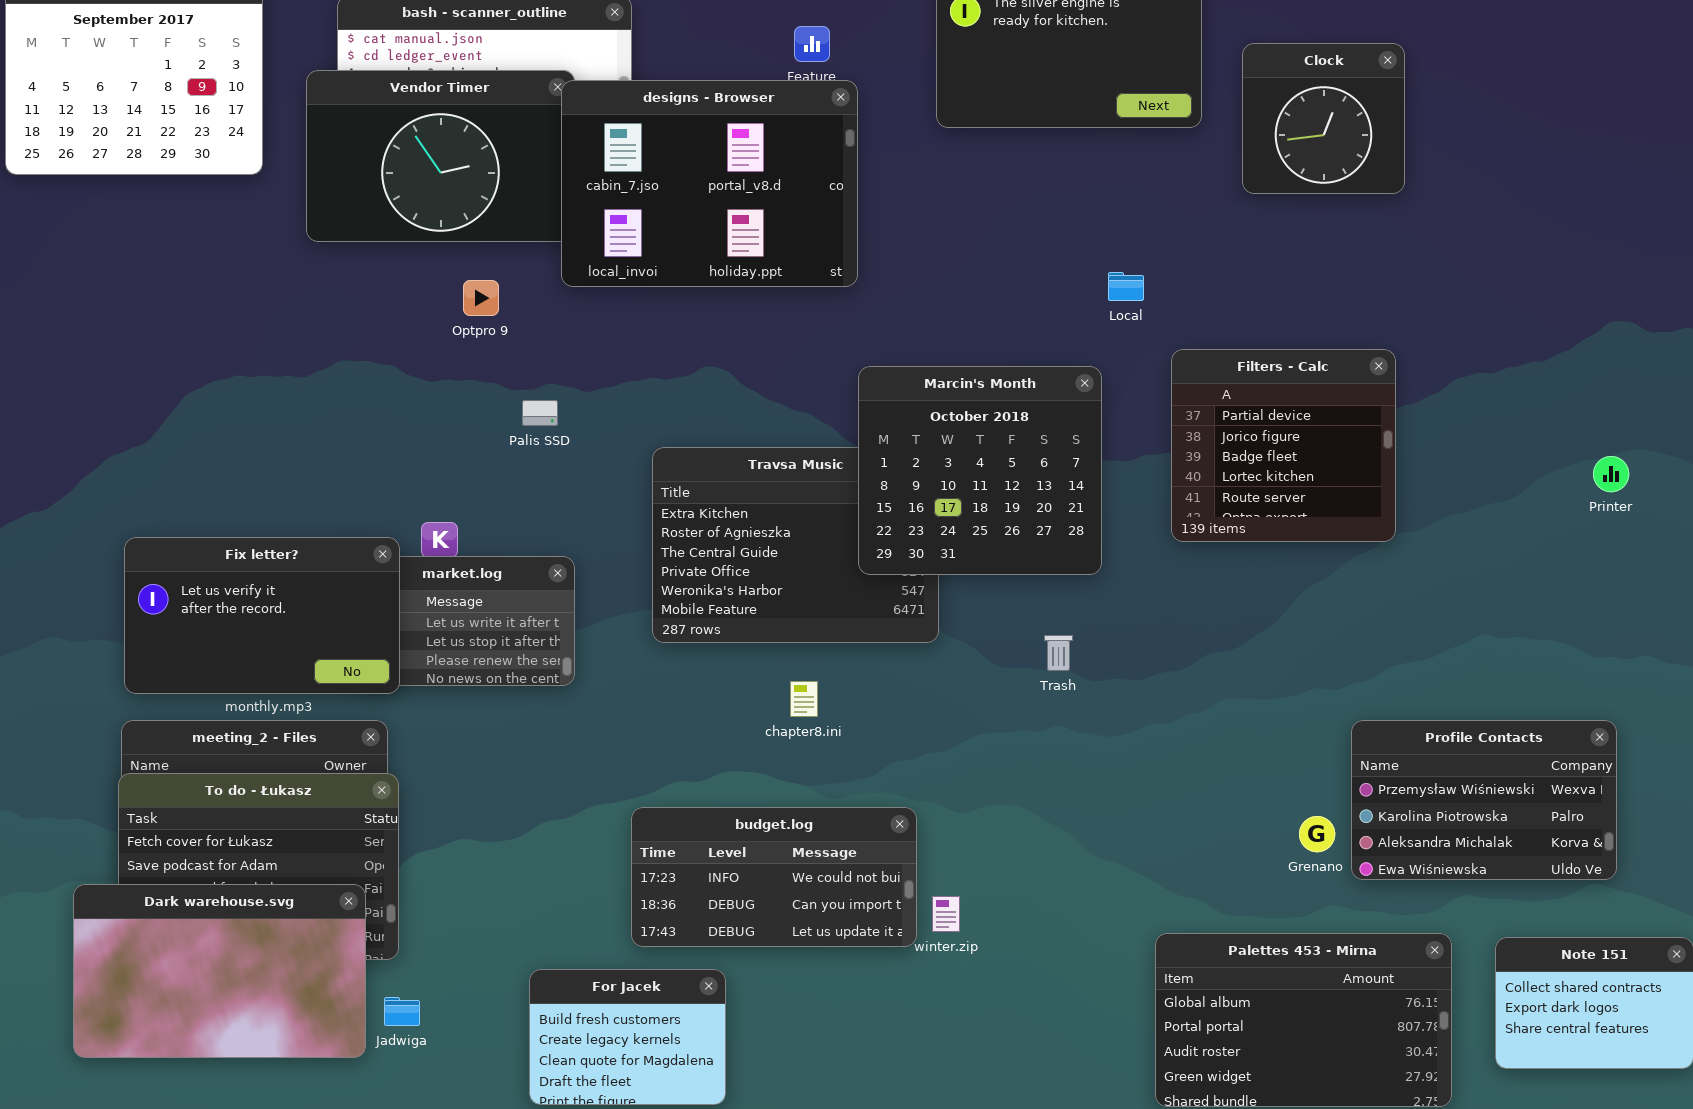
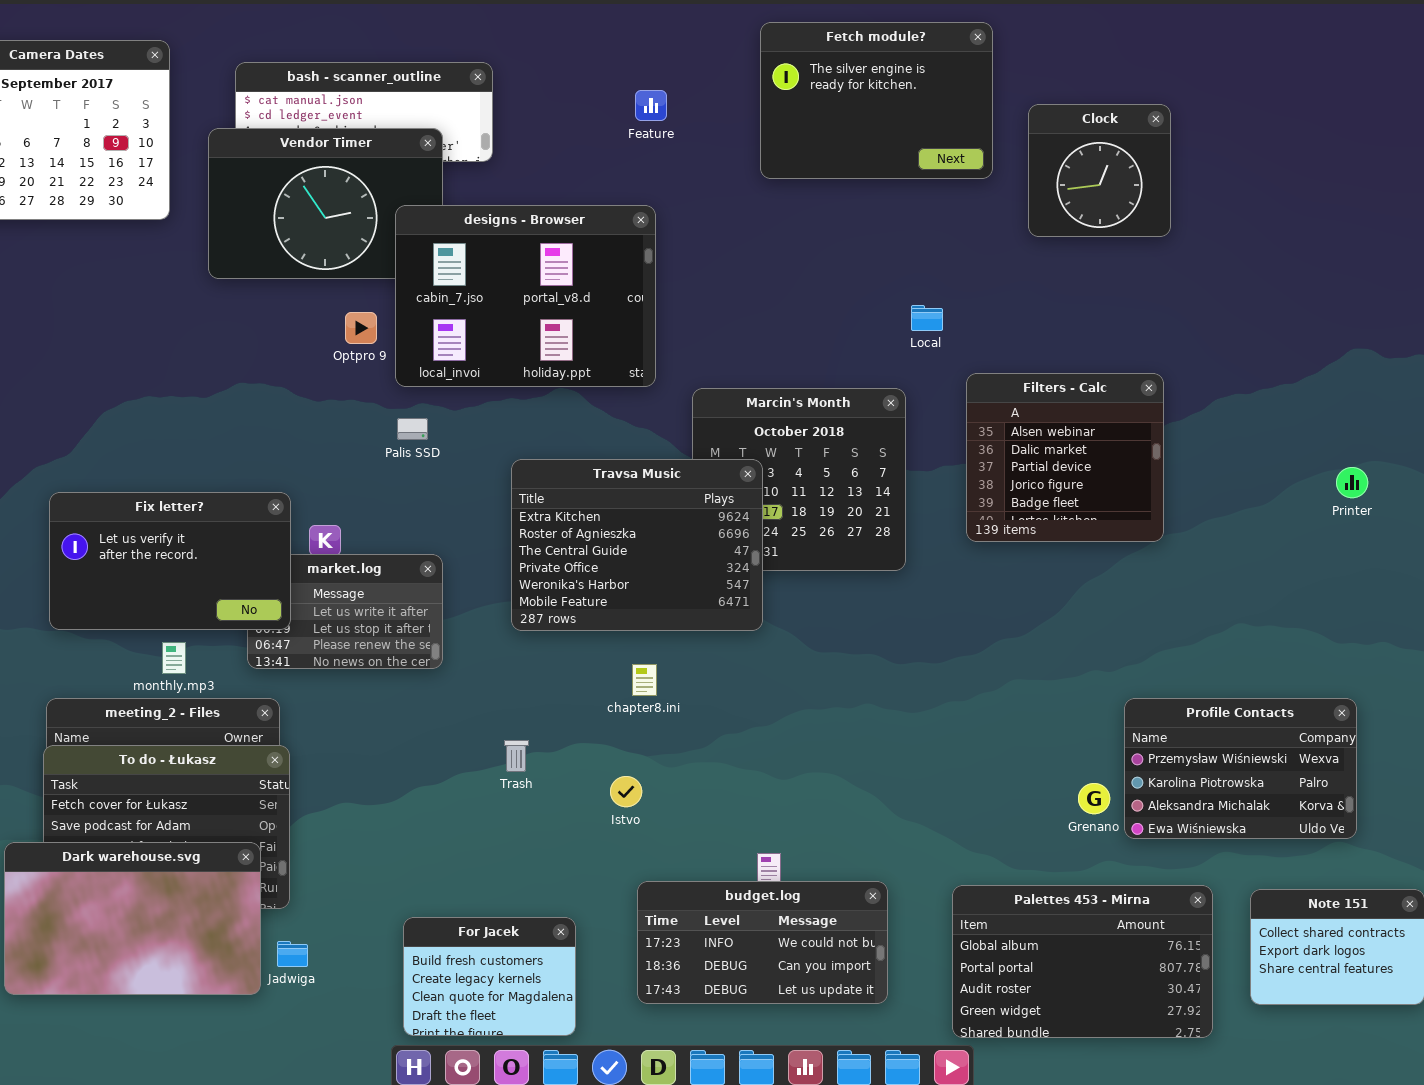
designs - Browser: [561,80,858,287] -> [395,205,656,387], moved
Filters - Calc: [1171,349,1396,542] -> [966,373,1164,542], scrolled up 2 rows
Travsa Music: [652,447,939,643] -> [511,459,763,631], raised
Fix letter?: [124,537,400,694] -> [49,492,291,630], moved
Trash: [1044,635,1073,671] -> [504,740,529,772], moved
budget.log: [631,807,917,947] -> [637,881,888,1004], moved

